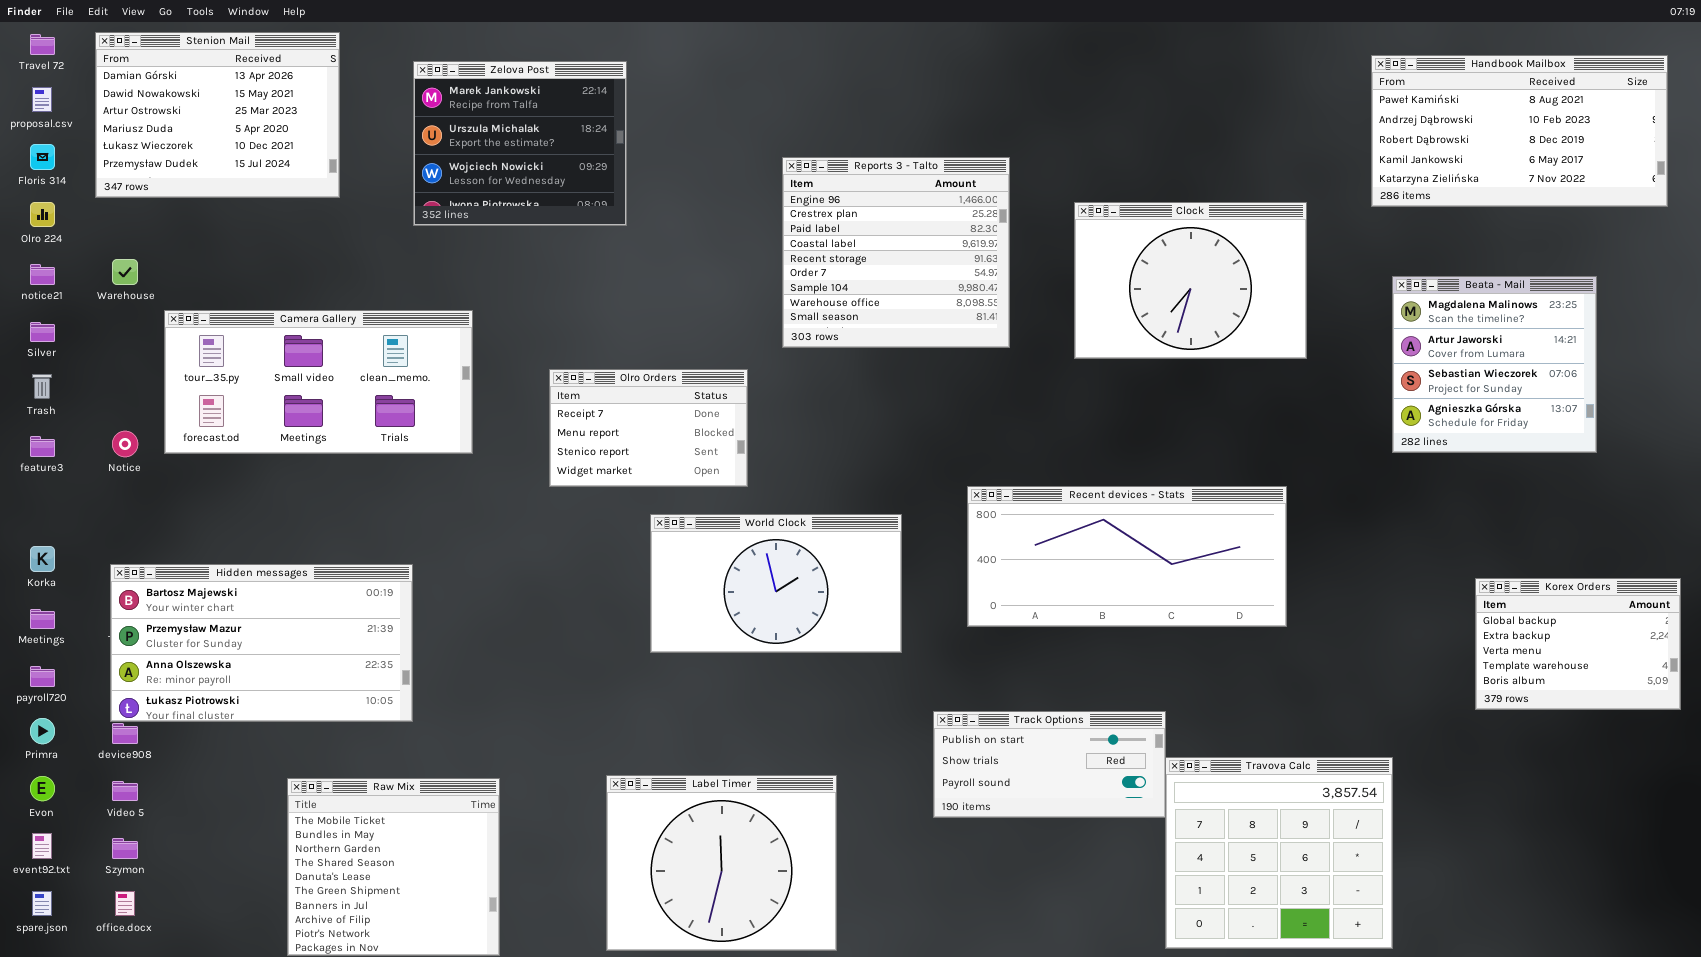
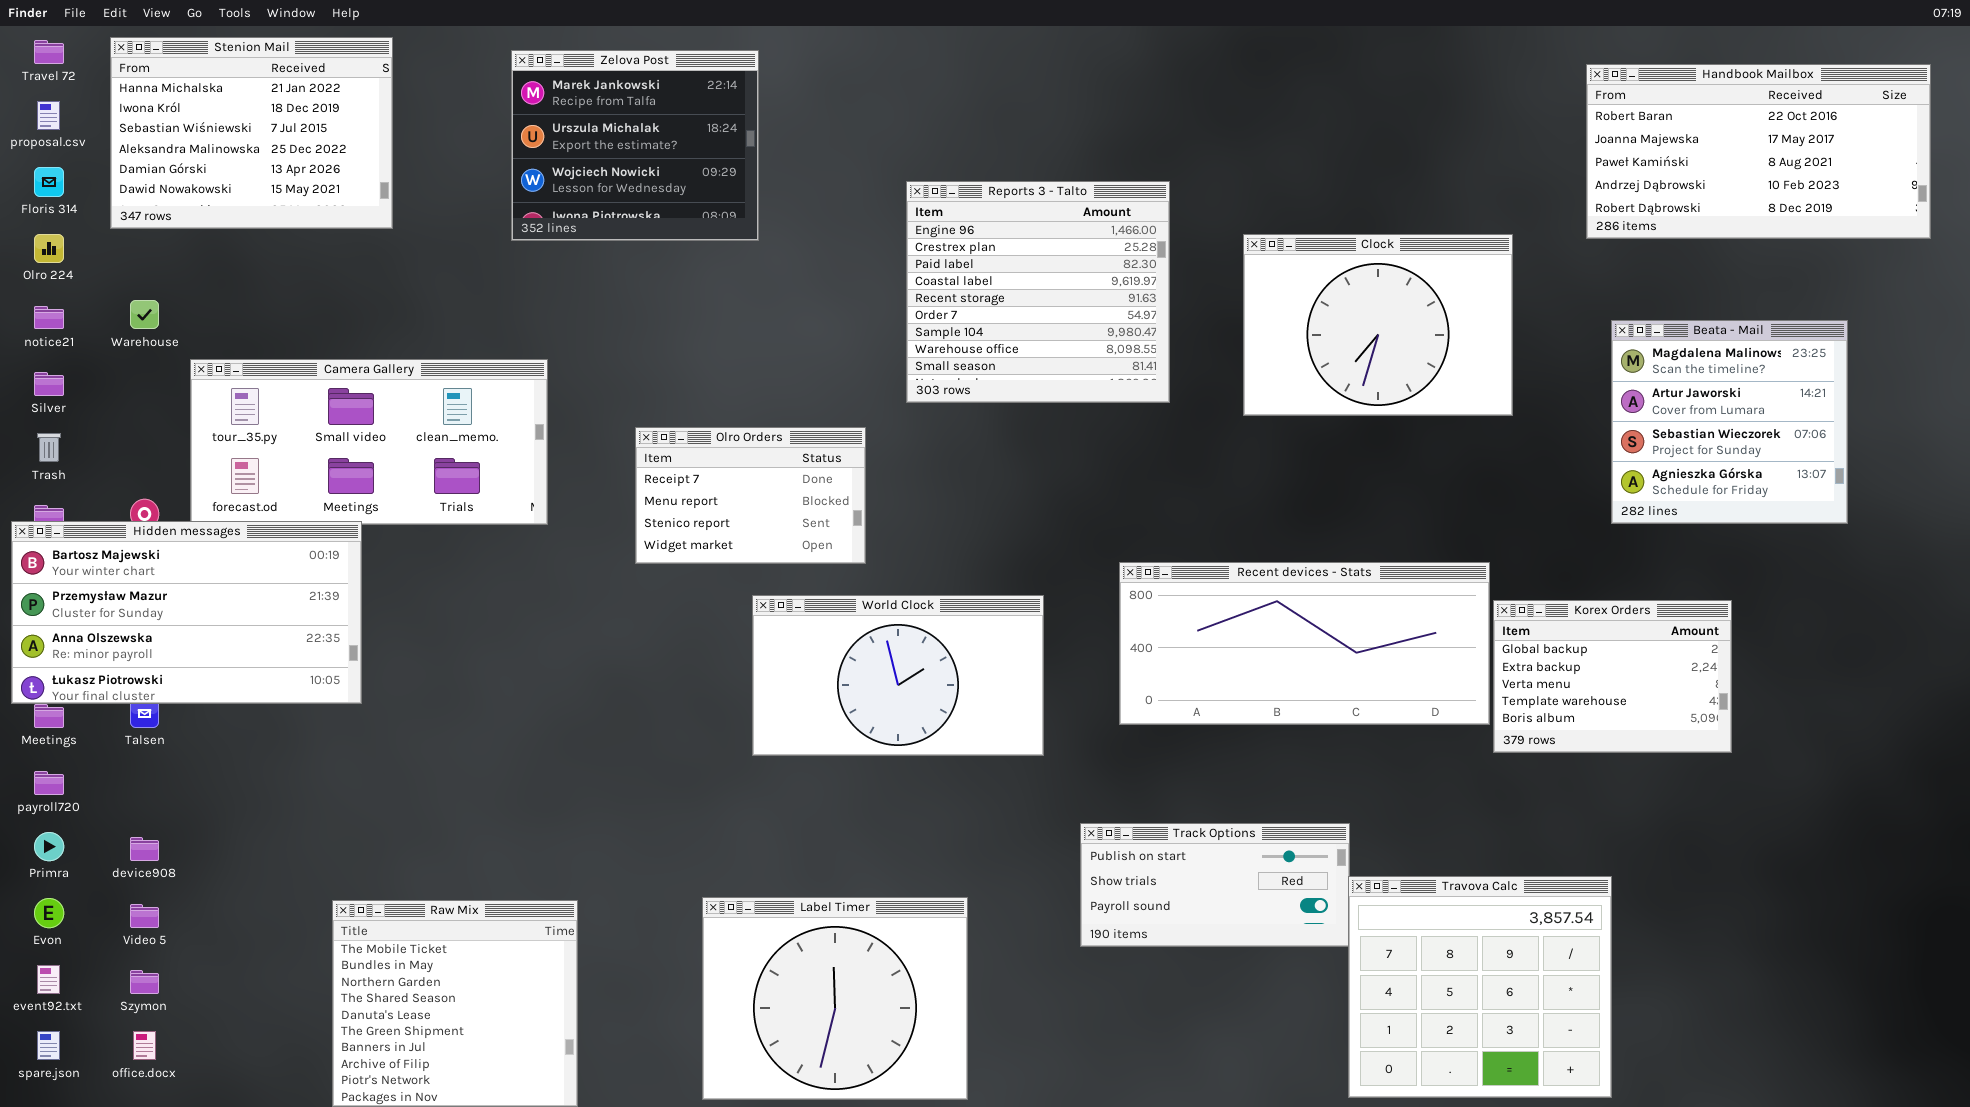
Stenion Mail: [95,32,340,198] -> [110,37,393,229], scrolled up 4 rows
Handbook Mailbox: [1371,55,1668,207] -> [1586,64,1931,239], scrolled up 2 rows
Zelova Post: [413,61,627,226] -> [511,50,759,241], moved
Hidden messages: [110,564,413,722] -> [11,521,362,704], moved
Korex Orders: [1475,578,1681,710] -> [1493,600,1732,753], moved

